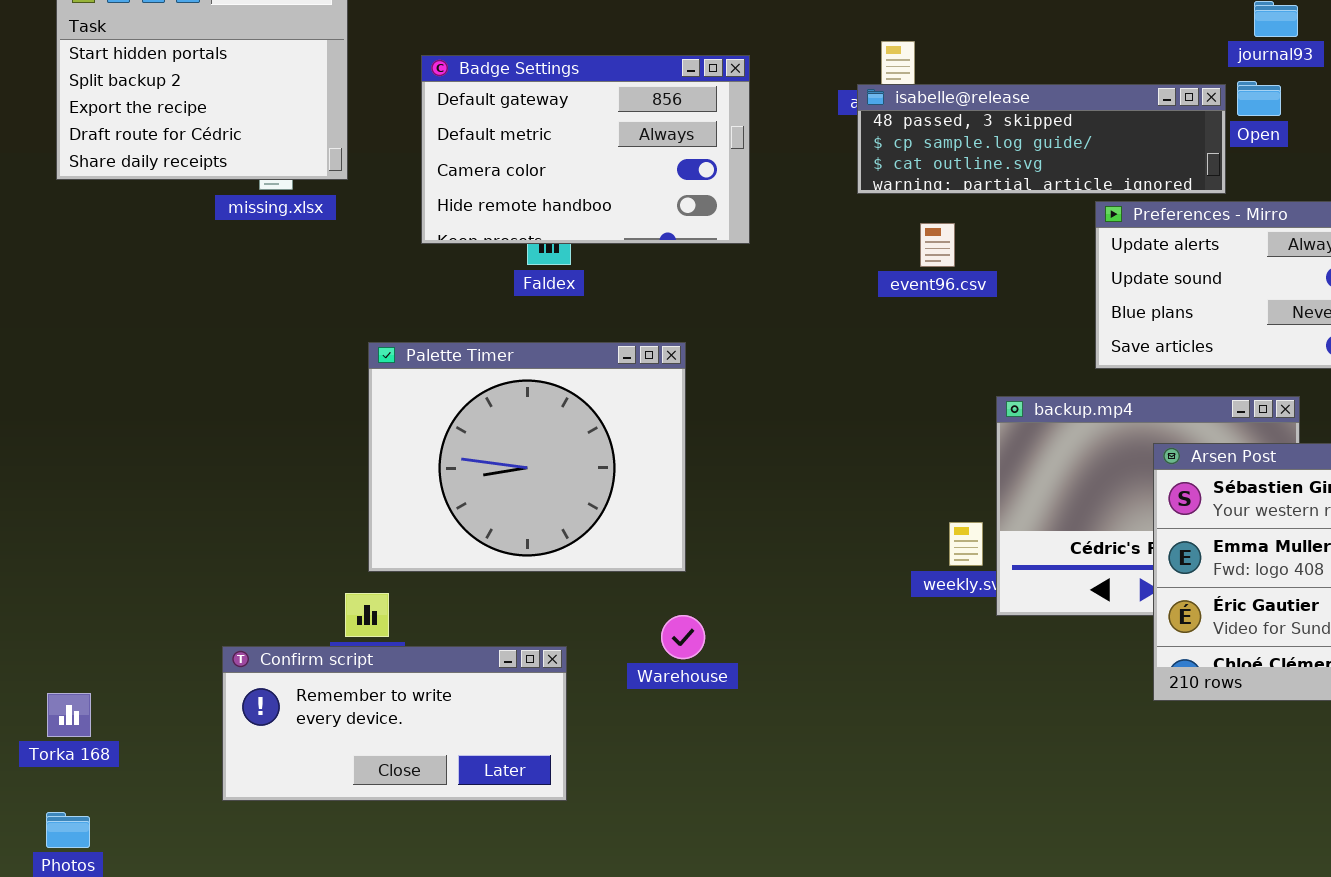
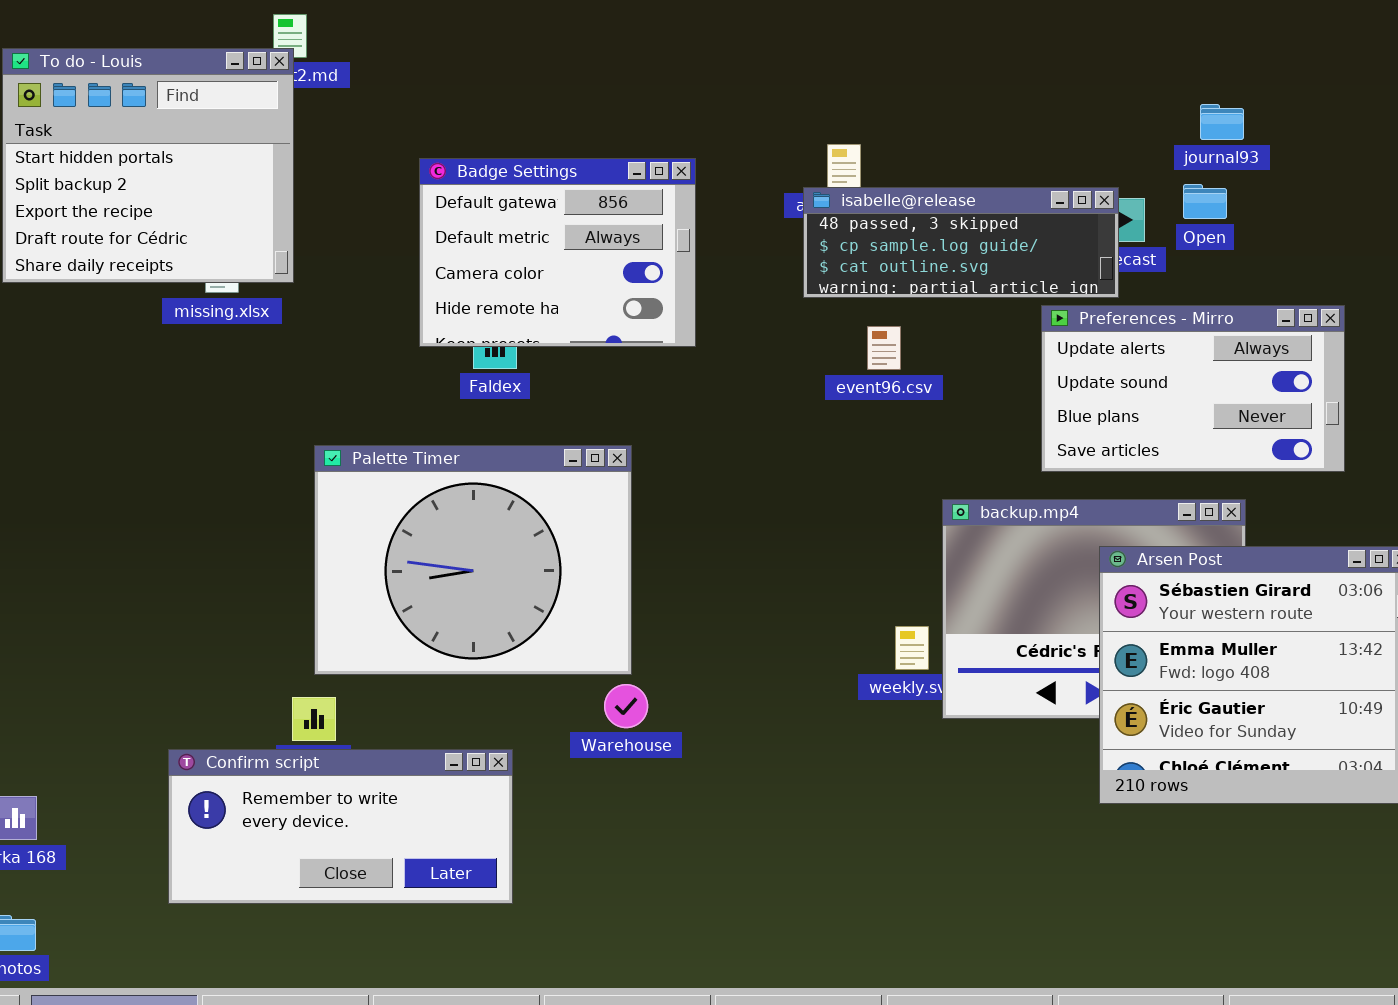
Badge Settings: [421,55,750,244] -> [419,158,696,347], resized
isabelle@release: [857,84,1226,194] -> [803,187,1119,298], resized
Warehouse: [661,615,705,659] -> [604,684,648,728], moved

